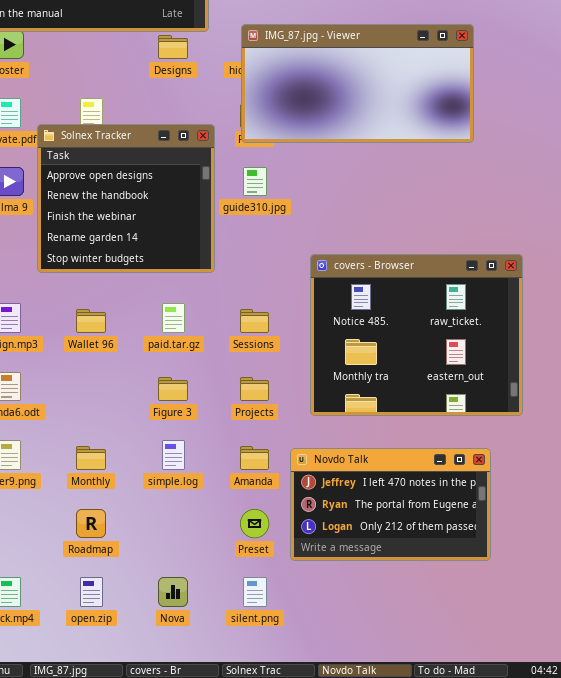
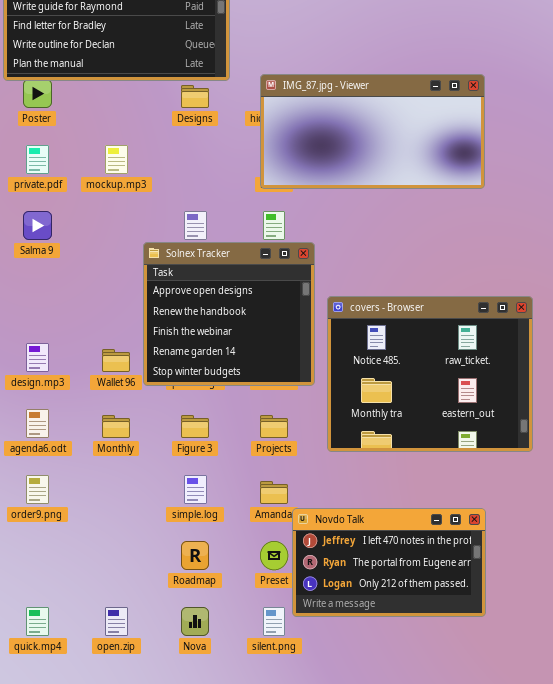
Solnex Tracker: [37,124,215,273] -> [143,242,315,386], moved
Monthly: [76,446,106,470] -> [102,415,130,438], moved
Novdo Talk: [290,448,491,561] -> [292,508,486,617], moved
Roadmap: [76,509,106,538] -> [181,541,209,570], moved

